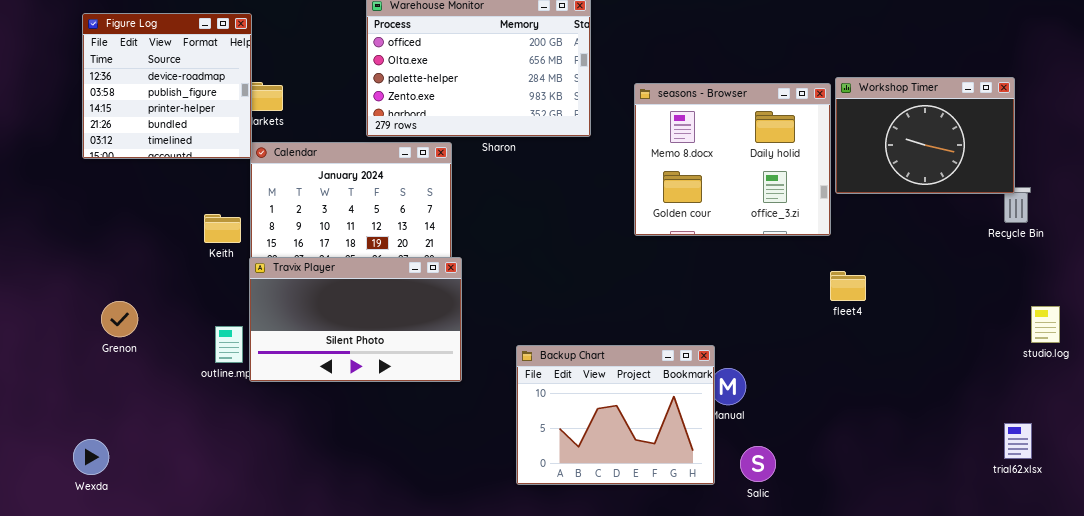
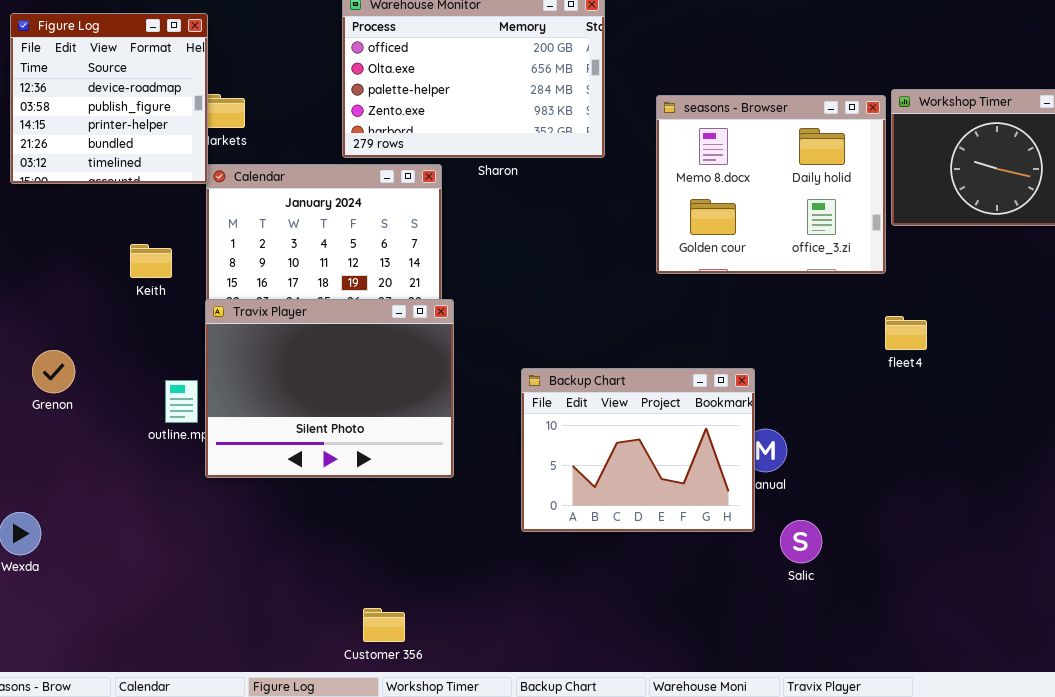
Keith: [204,214,241,243] -> [130,244,172,278], moved
Travix Player: [249,257,462,382] -> [205,299,454,478], resized
Backup Chart: [516,345,715,485] -> [521,368,755,532], moved

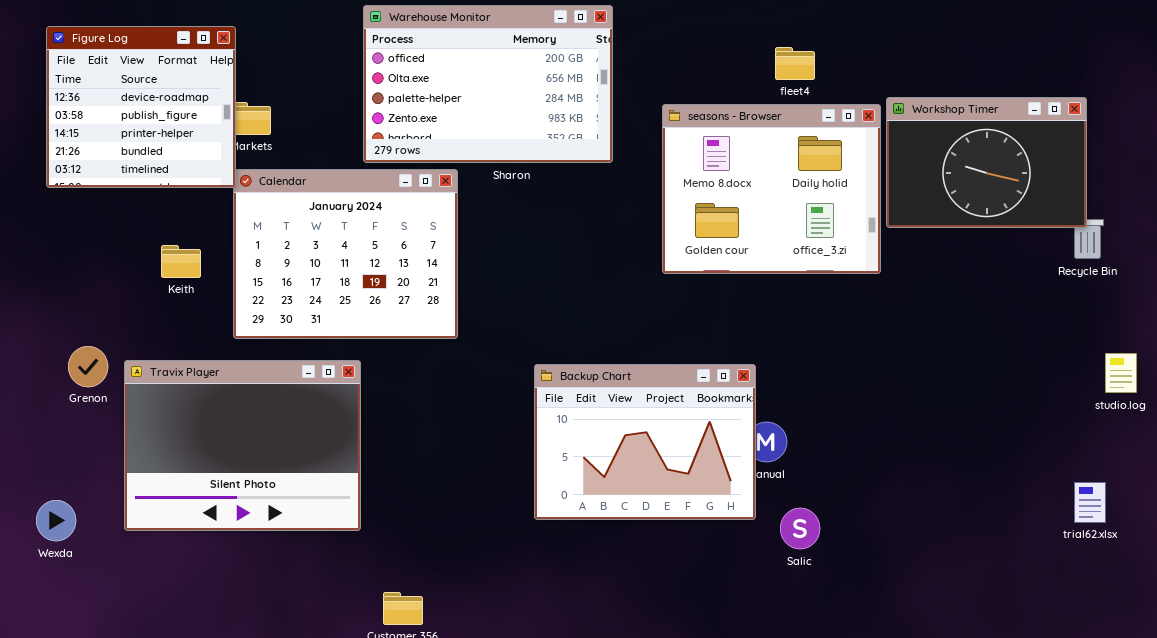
Travix Player: [205,299,454,478] -> [124,360,361,531], moved
fleet4: [885,316,927,350] -> [775,47,815,80], moved

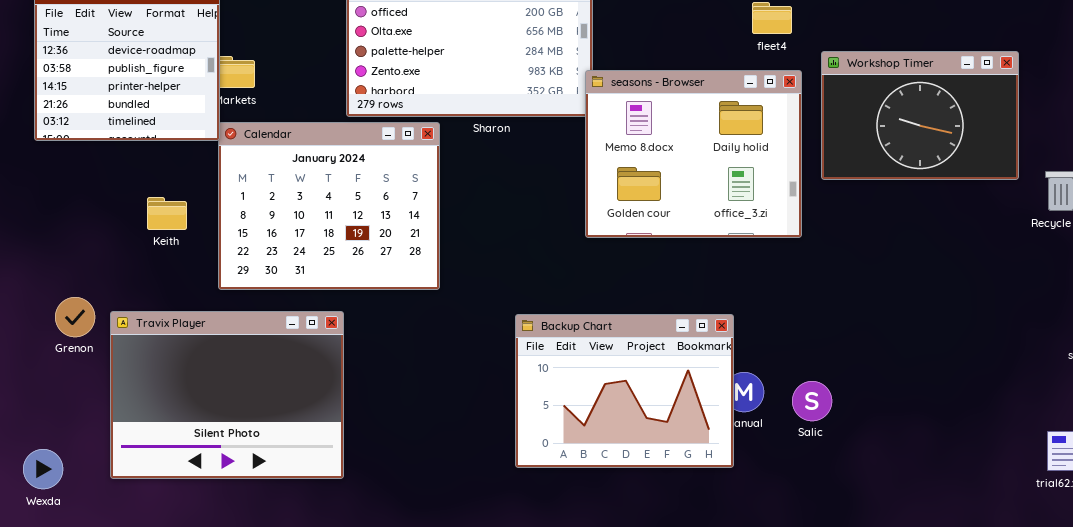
Workshop Timer: [886,97,1087,228] -> [821,51,1019,180], moved
seasons - Browser: [662,104,881,274] -> [585,70,802,238], moved
Salic: [780,508,820,549] -> [792,381,832,421], moved

